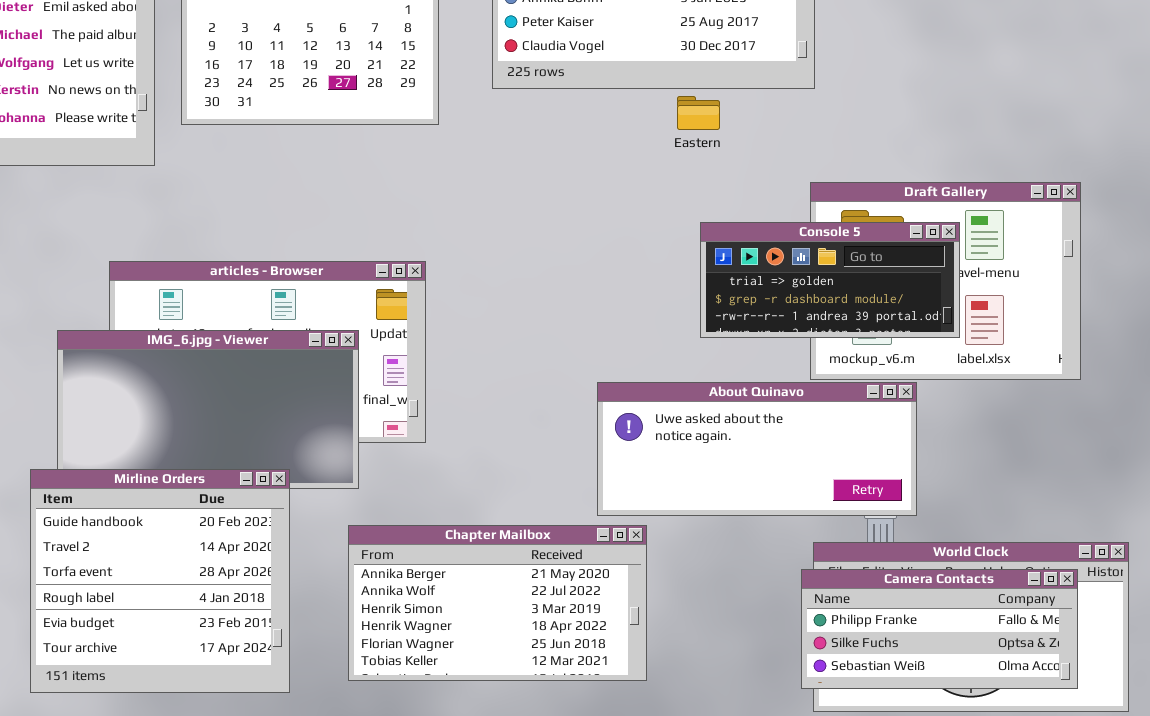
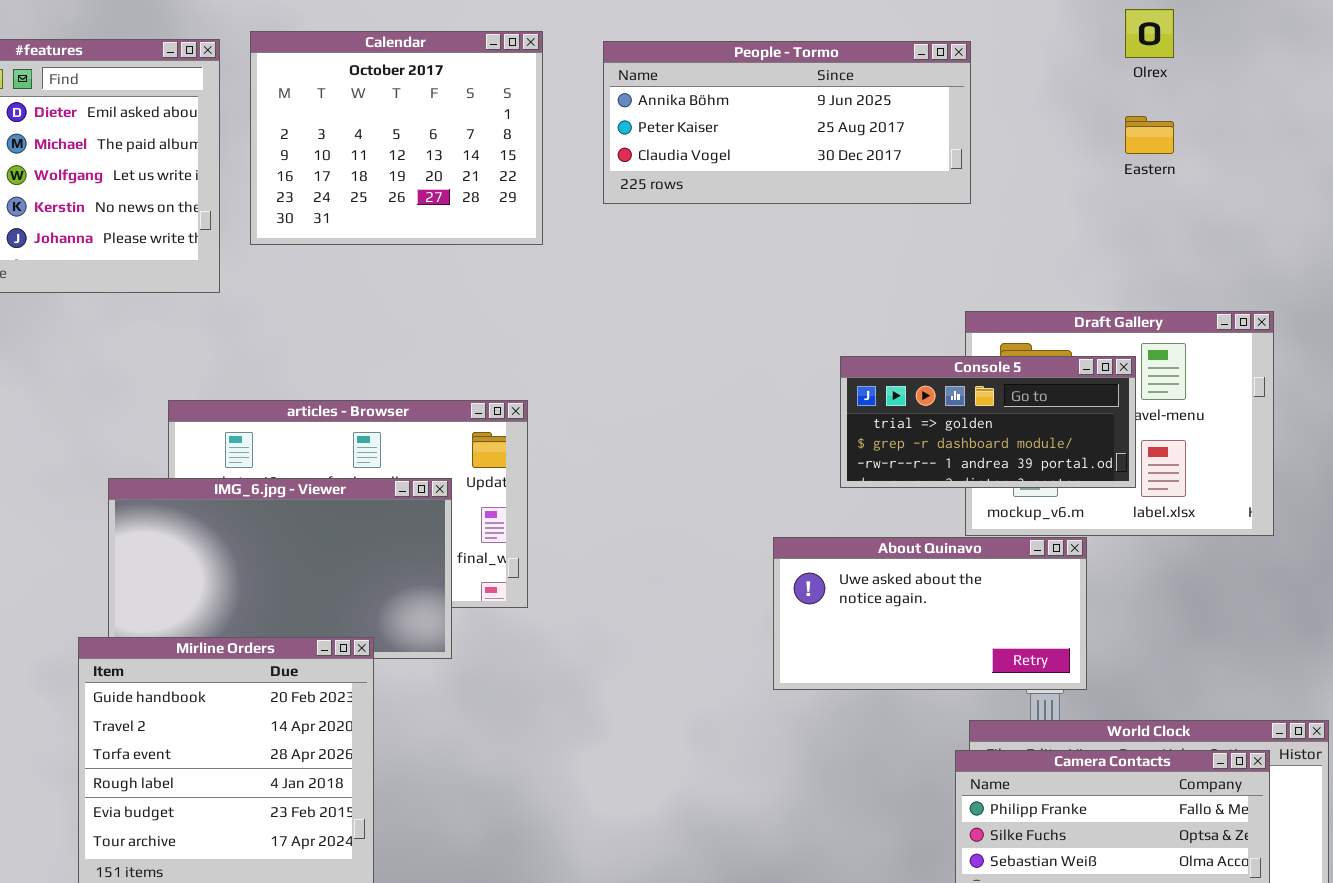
Eastern: [677,96,720,130] -> [1125,116,1174,154], moved
About Quinavo: [597,382,917,516] -> [773,537,1087,690], resized
Chapter Mailbox: [348,525,647,681] -> none, closed

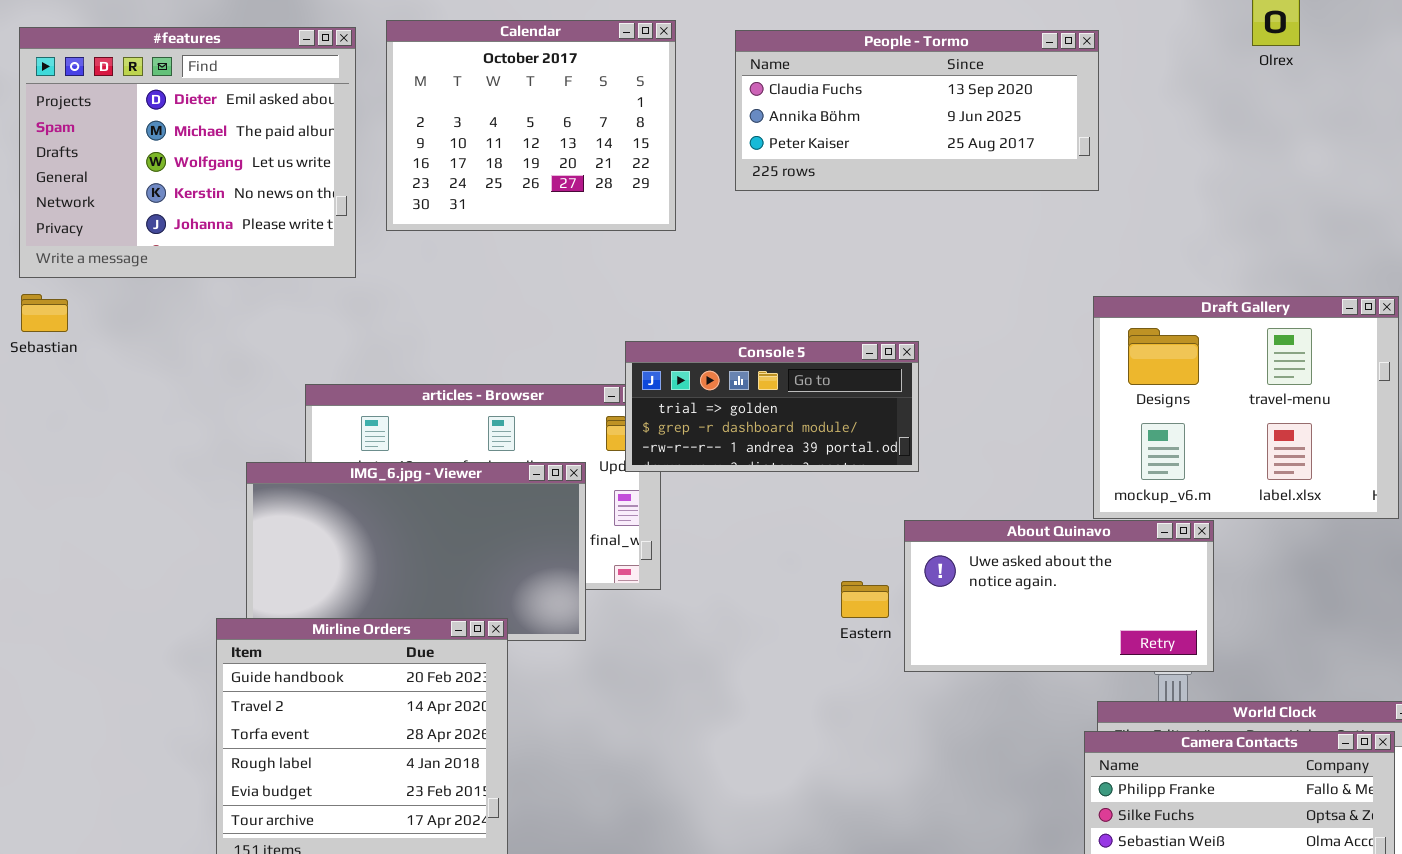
People - Tormo: [603,41,971,204] -> [735,30,1099,191], scrolled up 1 row
Eastern: [1125,116,1174,154] -> [841,581,889,618], moved
Console 5: [840,356,1136,488] -> [625,341,919,472], moved

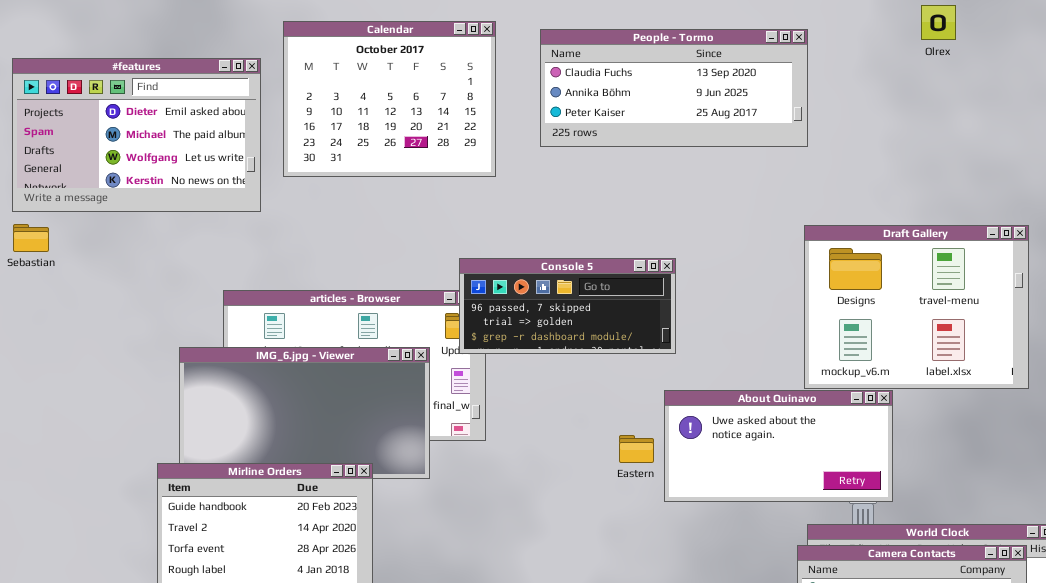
#features: [19,27,356,278] -> [12,58,261,212], resized
Console 5: [625,341,919,472] -> [459,258,676,354], scrolled up 1 row

